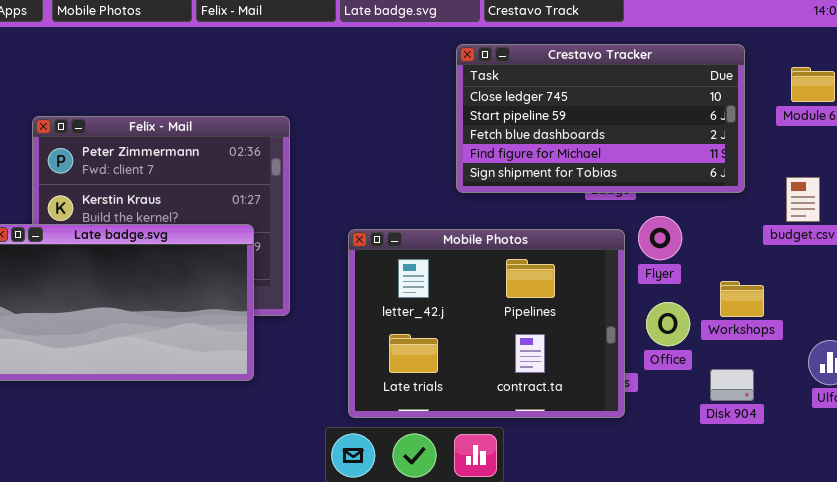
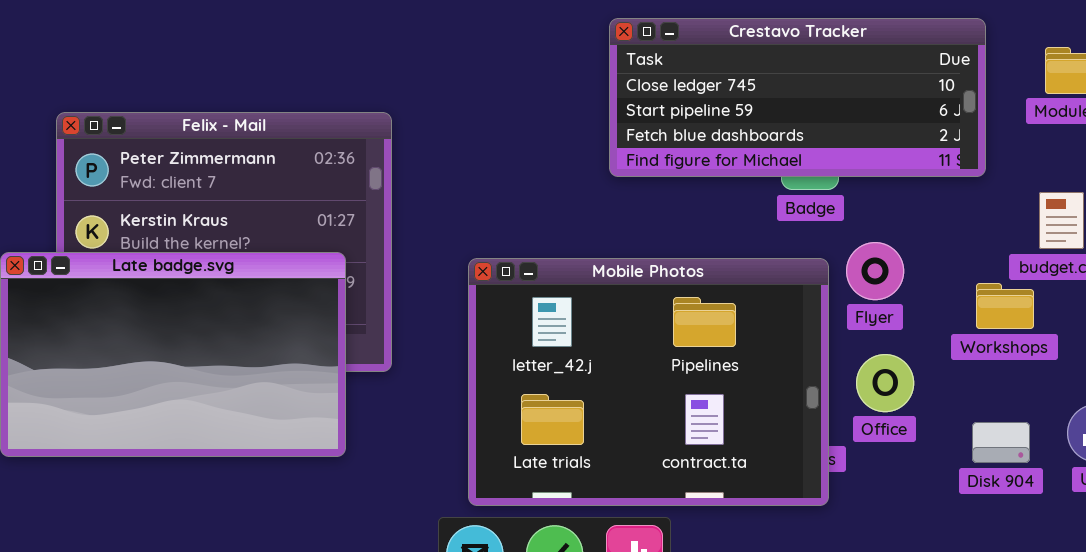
Crestavo Tracker: [456,44,745,193] -> [609,18,986,177], resized
Workshops: [720,281,764,317] -> [976,283,1034,329], moved
Disk 904: [710,369,754,401] -> [972,422,1030,463], moved

